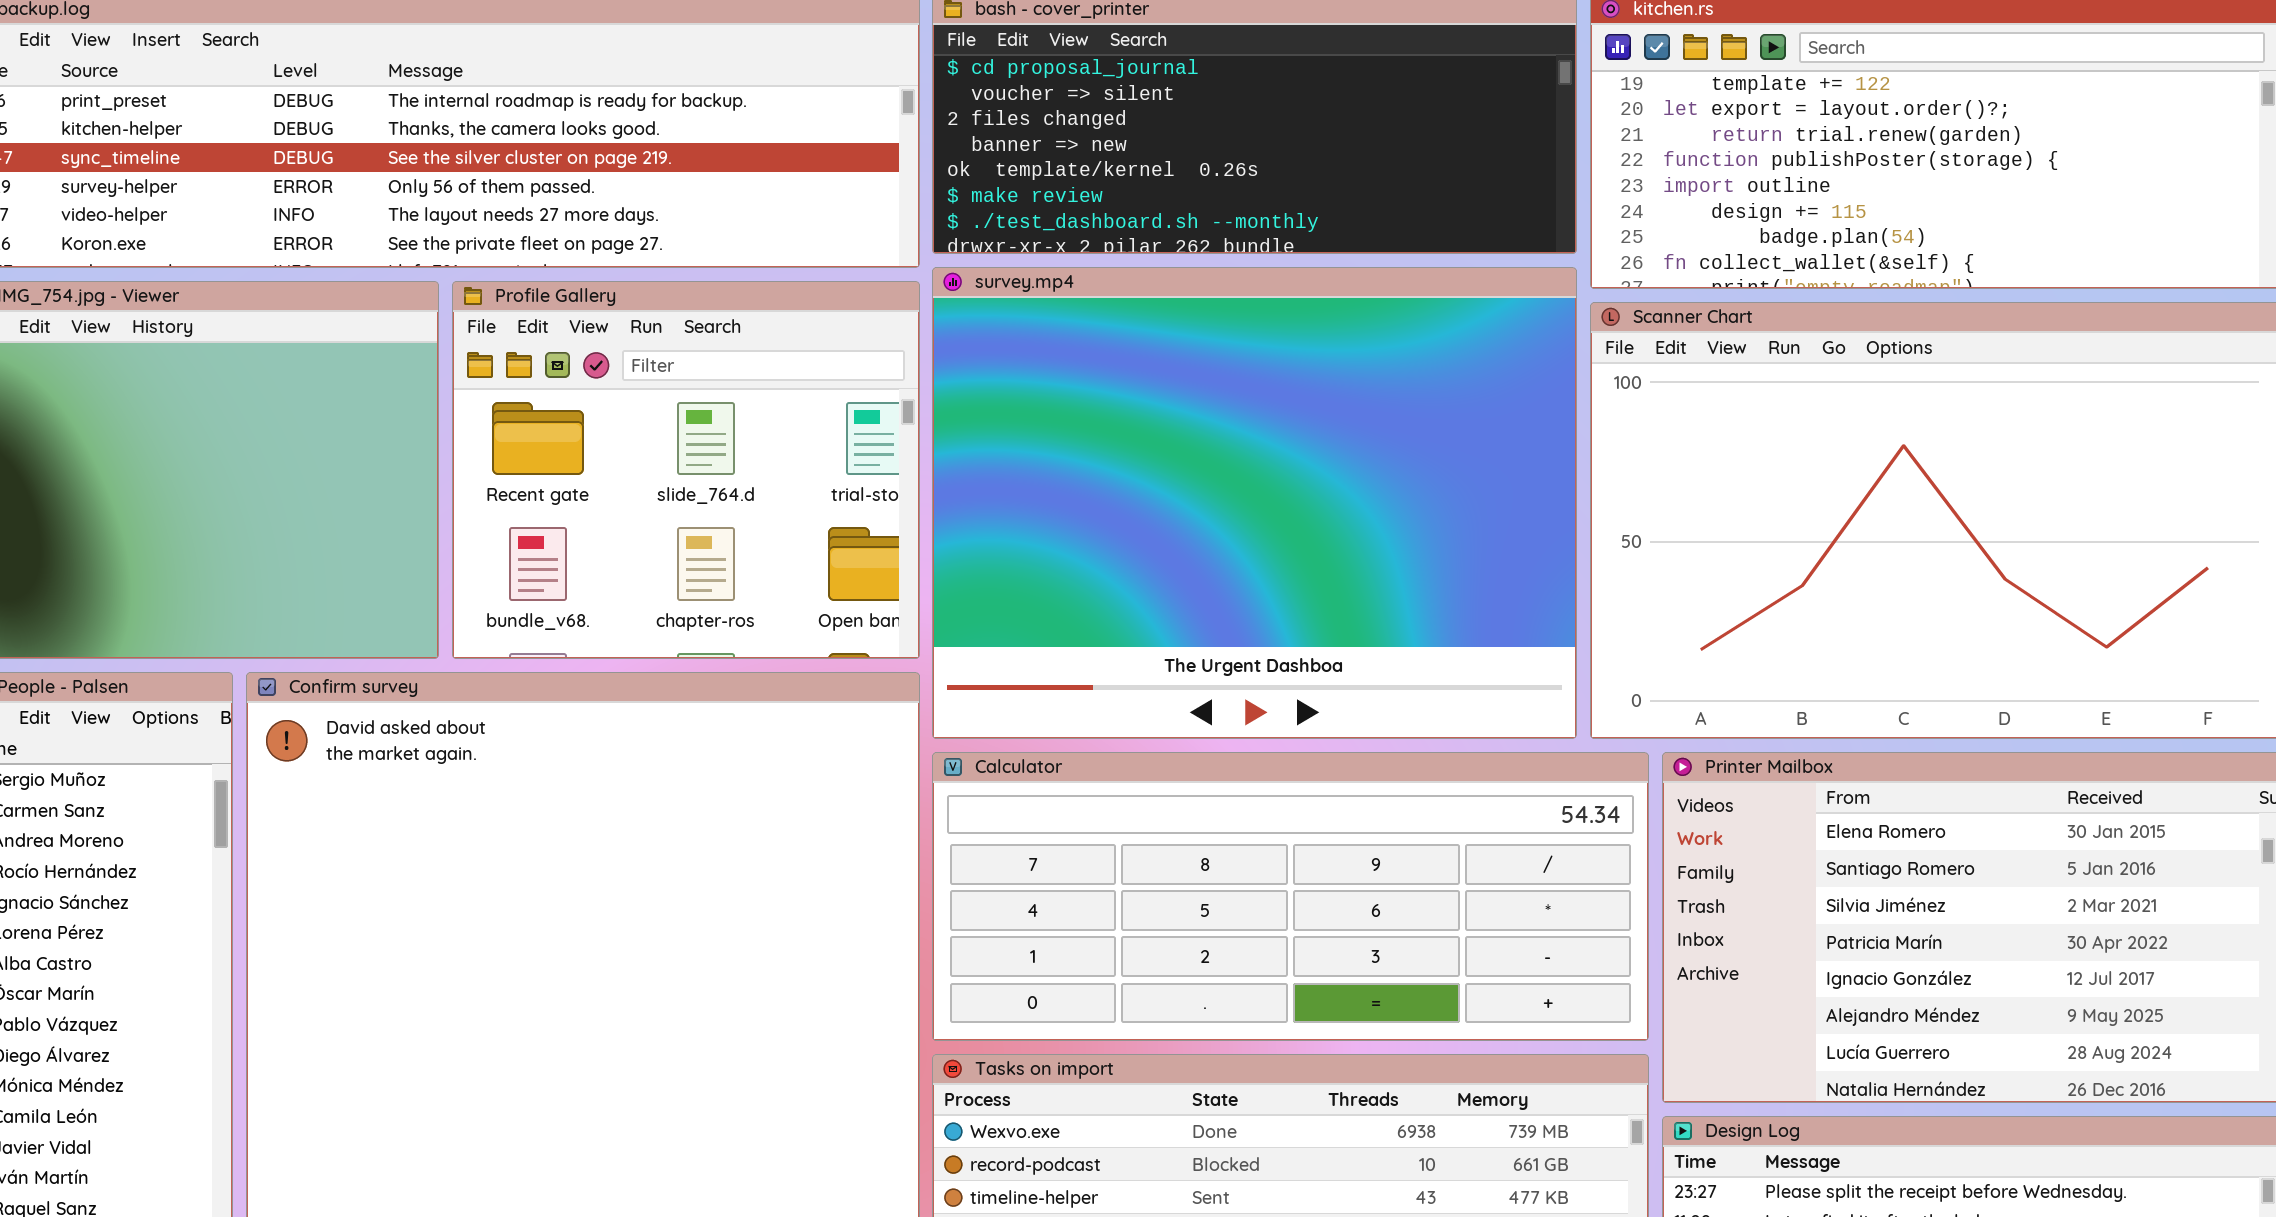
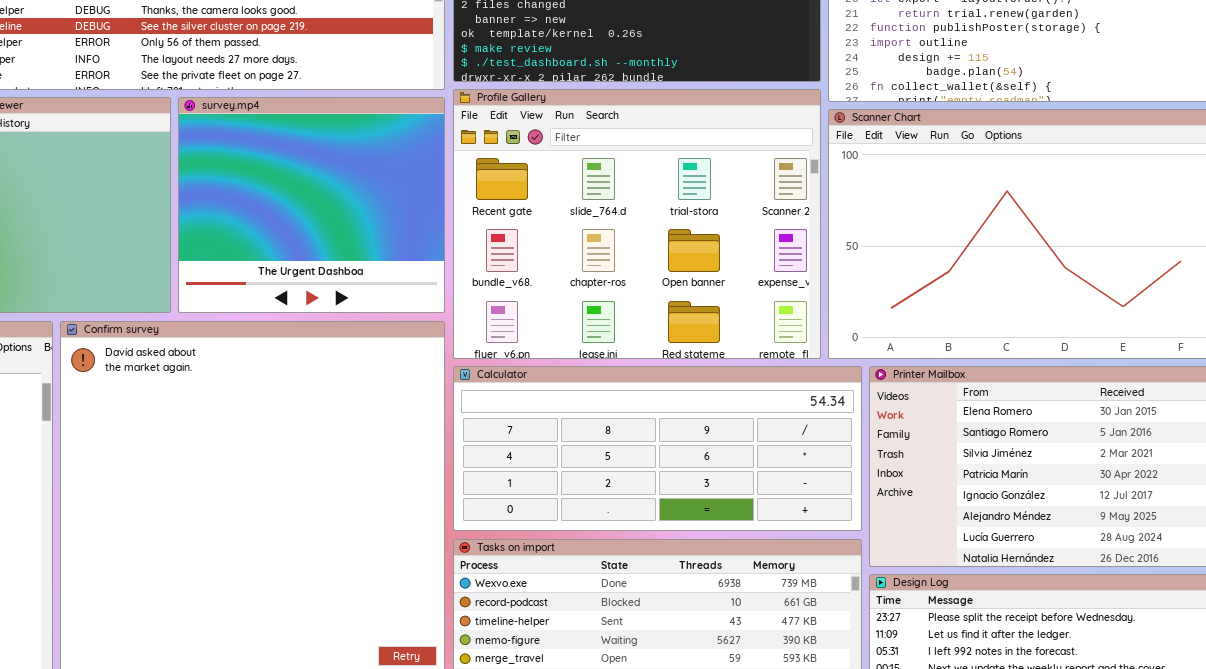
survey.mp4: [932,267,1577,739] -> [178,97,445,313], moved, resized
Profile Gallery: [452,281,920,659] -> [453,89,821,359], moved, resized

